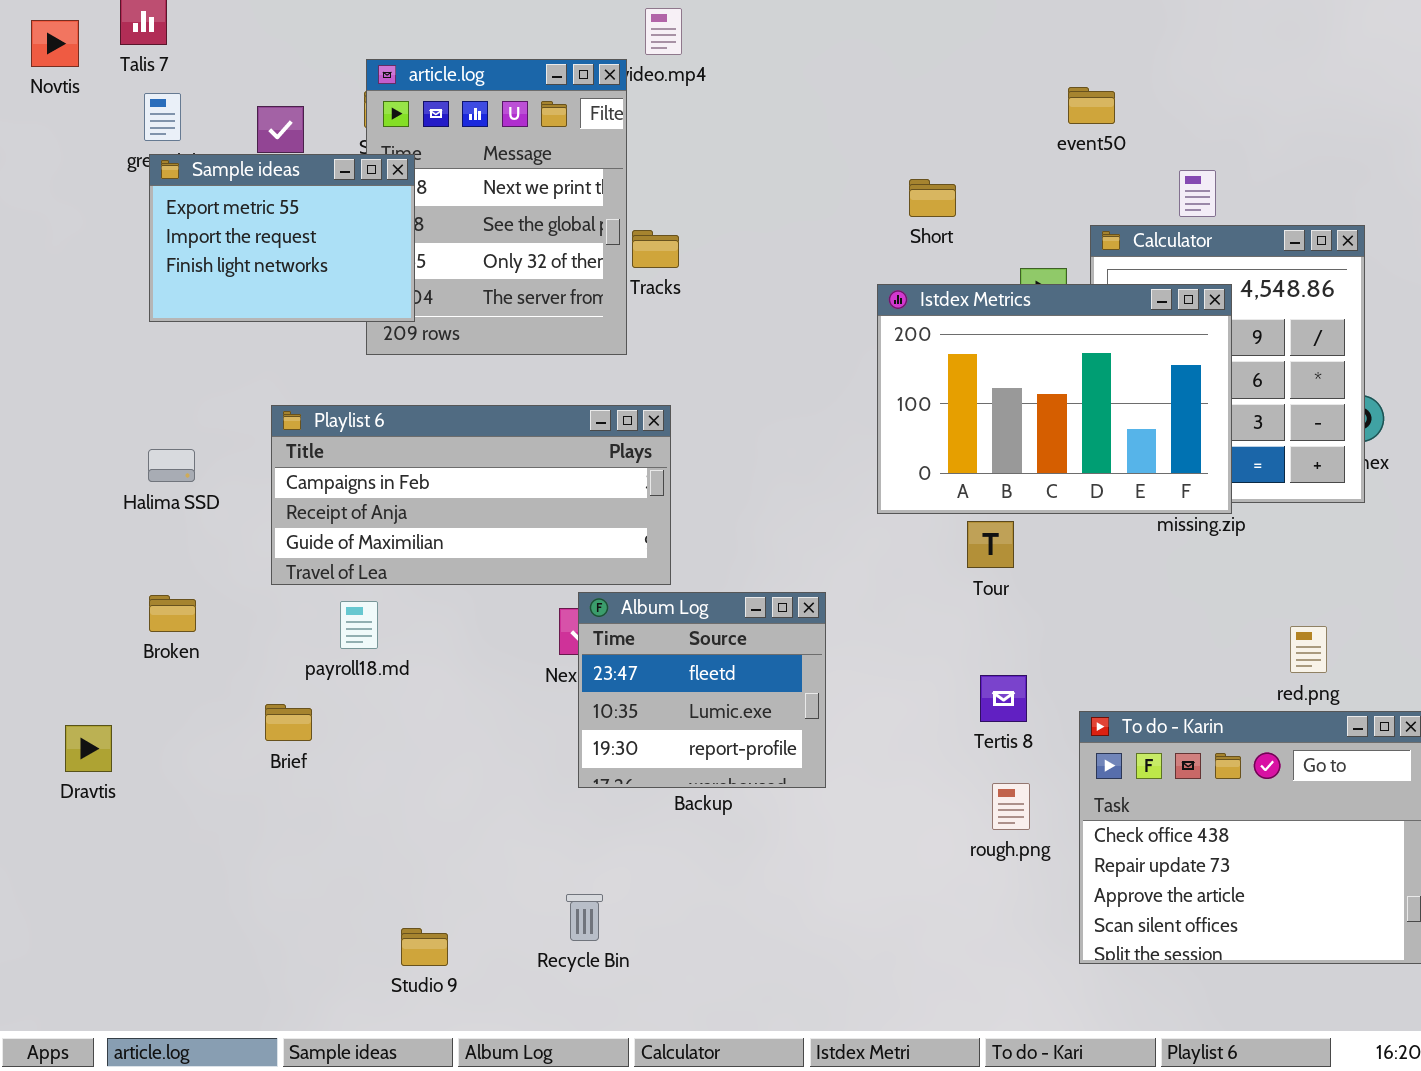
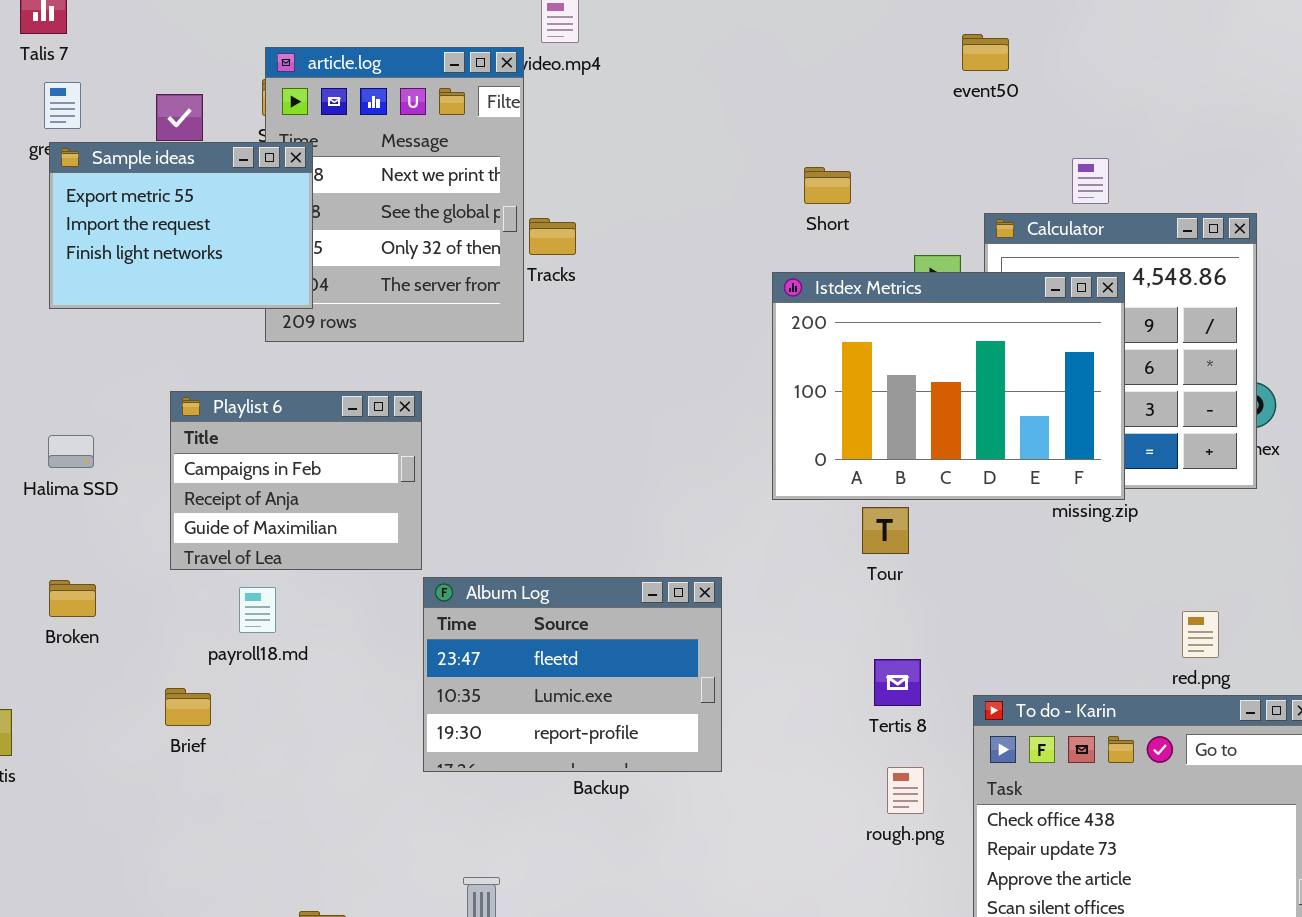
event50: [1068,87,1115,124] -> [962,34,1009,71], moved
Playlist 6: [271,405,671,585] -> [170,391,422,570], resized
Album Log: [578,592,826,788] -> [423,577,722,772], resized

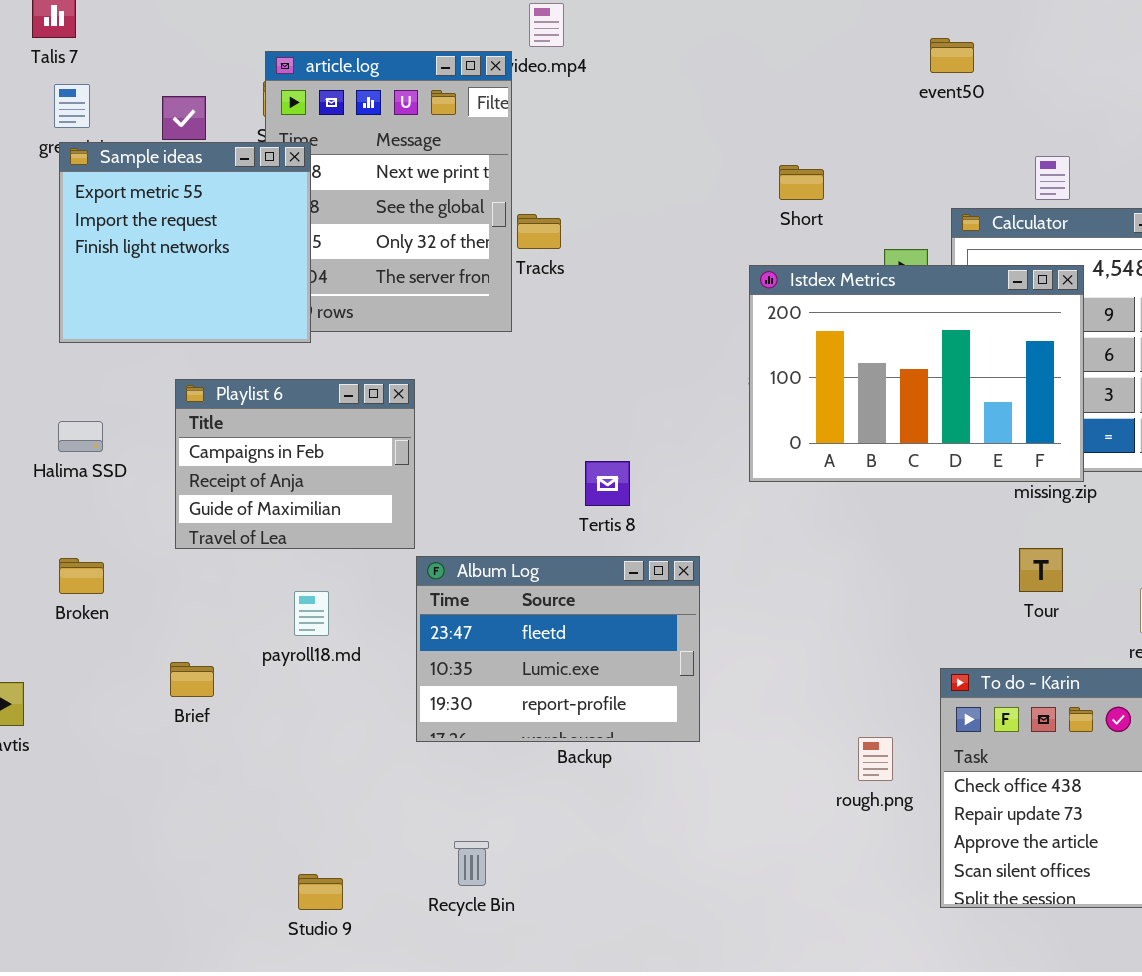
Sample ideas: [49,142,313,309] -> [59,142,311,343], resized
Tour: [862,507,909,554] -> [1019,548,1063,592], moved
payroll18.md: [239,587,276,633] -> [294,591,329,636], moved
Tertis 8: [874,659,921,706] -> [585,461,630,506], moved

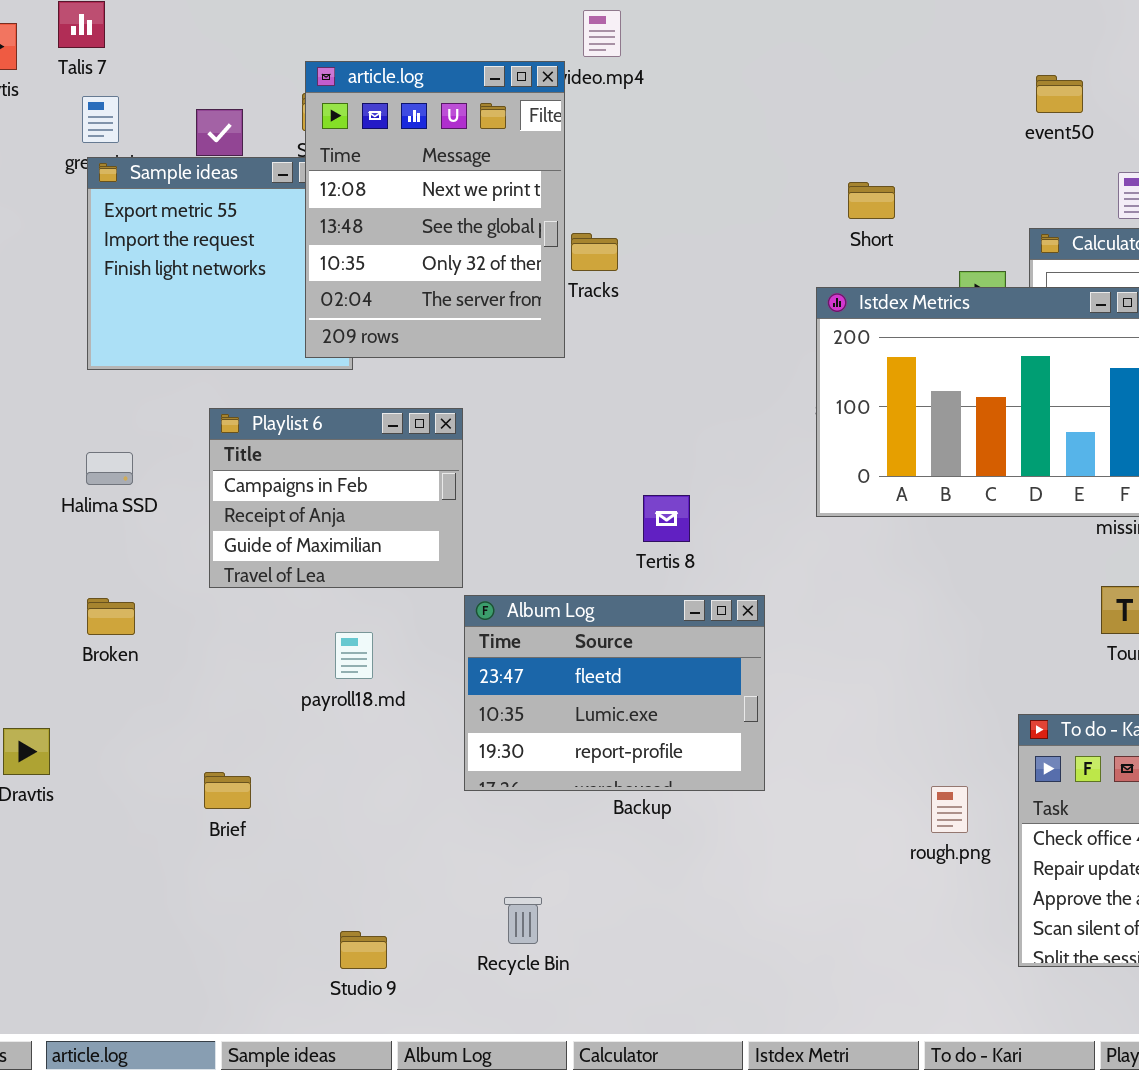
event50: [930,38,974,73] -> [1036,75,1083,113], moved
article.log: [265,51,512,332] -> [305,61,565,358], raised
Brief: [170,662,214,697] -> [204,772,251,809], moved

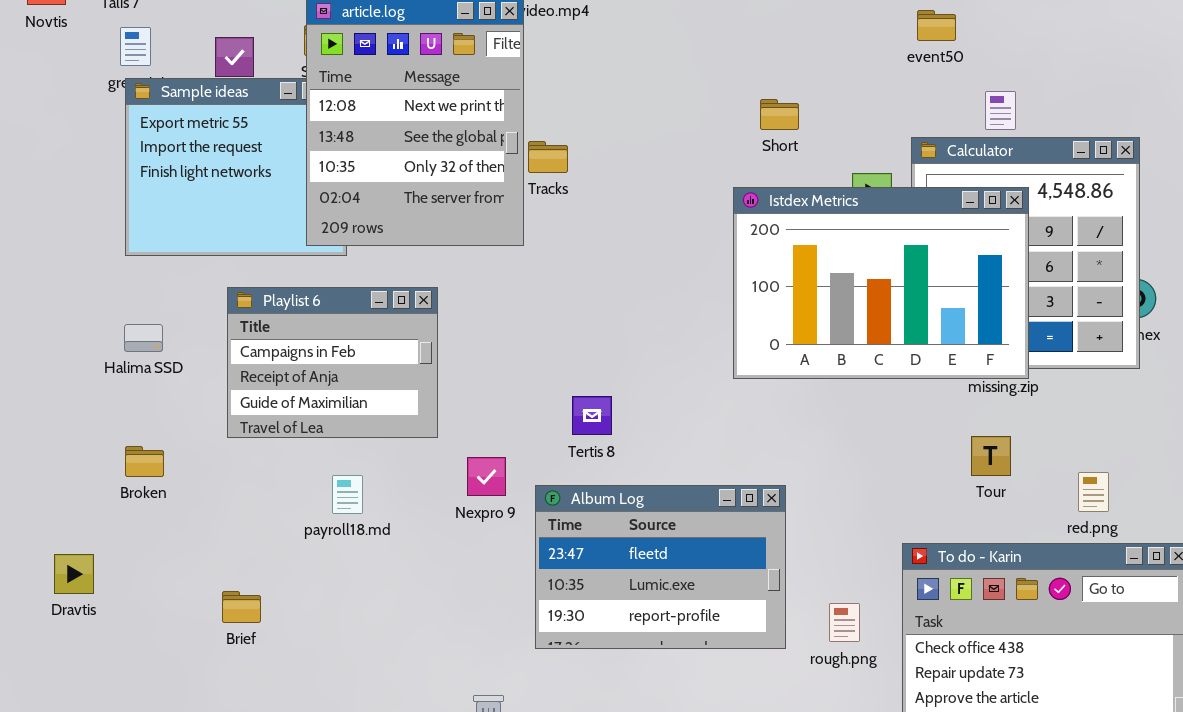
Tertis 8: [643,495,690,542] -> [572,396,612,435], moved
Album Log: [464,595,765,791] -> [535,485,786,649], moved

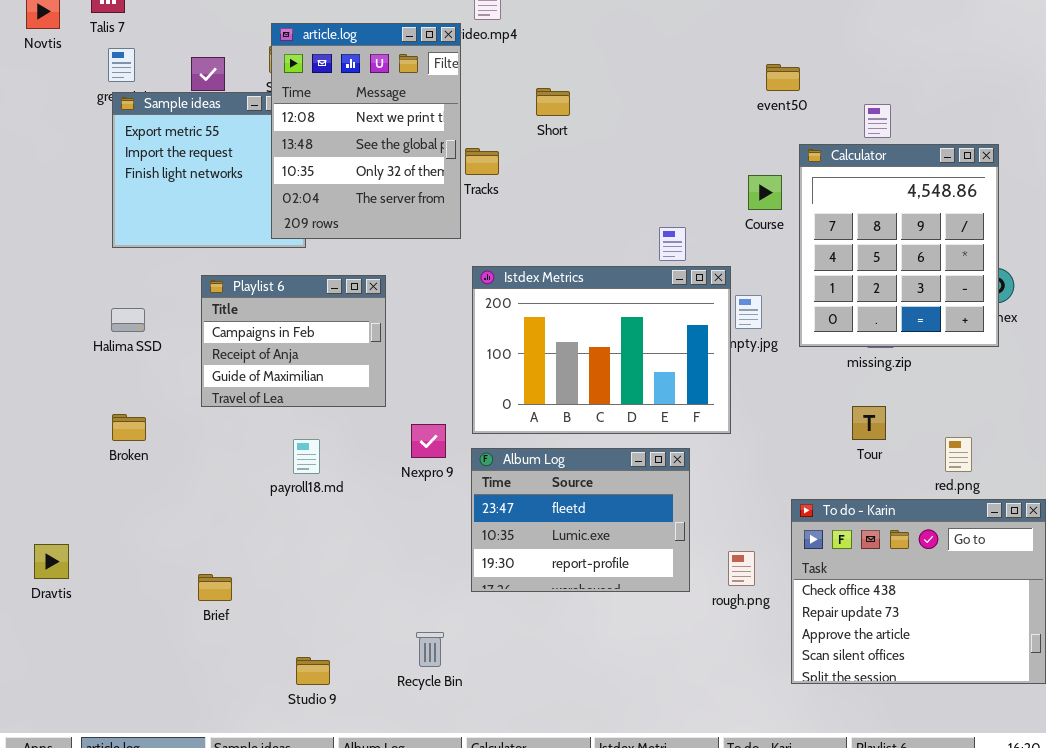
event50: [917,10,956,41] -> [766,64,800,91], moved
Short: [760,99,799,130] -> [536,88,570,116], moved
Istdex Metrics: [733,187,1029,379] -> [472,266,731,434], moved
Dravtis: [54,554,94,594] -> [34,544,69,579], moved
Brief: [222,591,261,623] -> [198,574,232,601], moved

